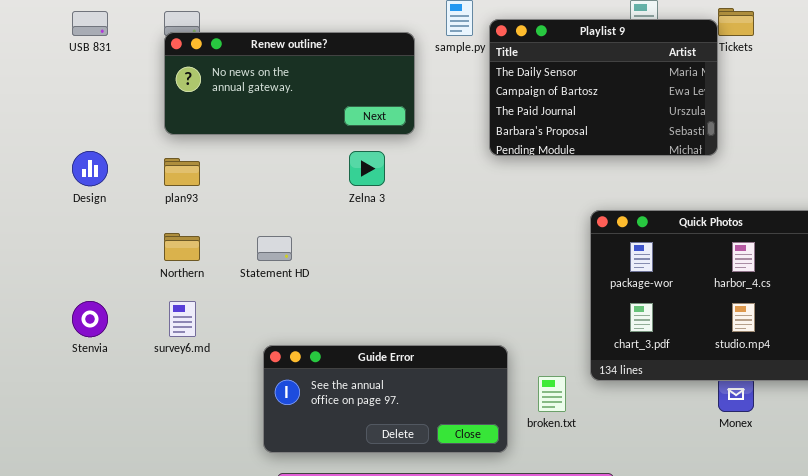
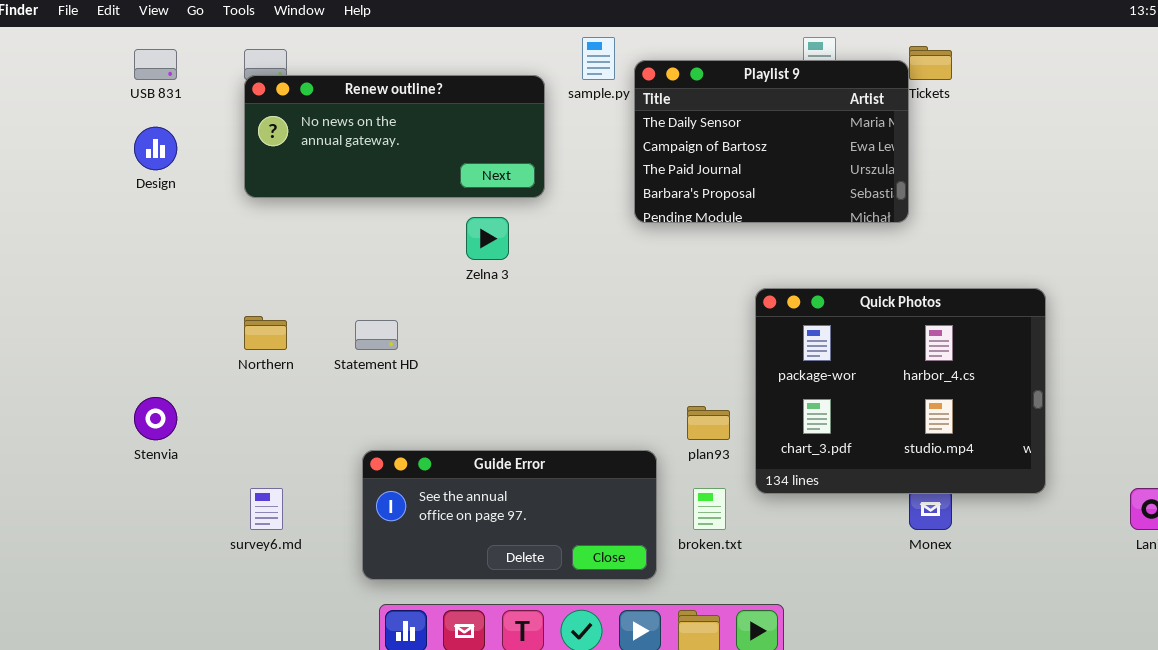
Design: [72,151,108,186] -> [134,127,177,170], moved
plan93: [164,158,200,186] -> [687,406,730,440], moved
survey6.md: [169,301,196,337] -> [250,488,283,530], moved

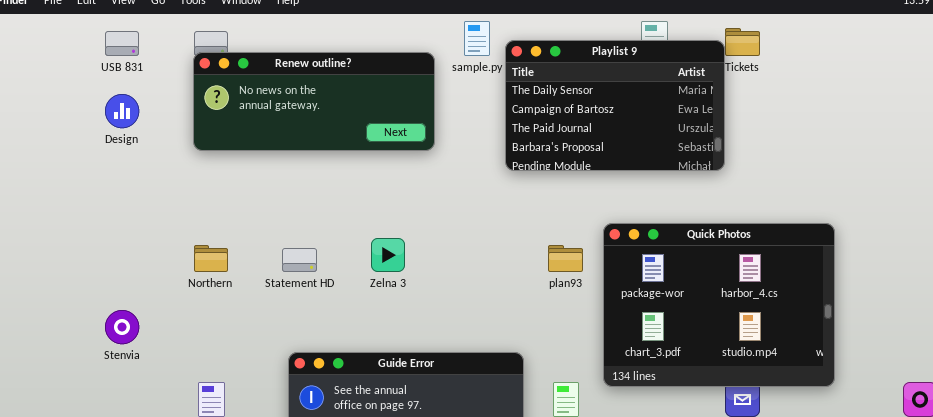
Zelna 3: [466,217,509,260] -> [371,238,405,272], moved
plan93: [687,406,730,440] -> [548,245,583,272], moved

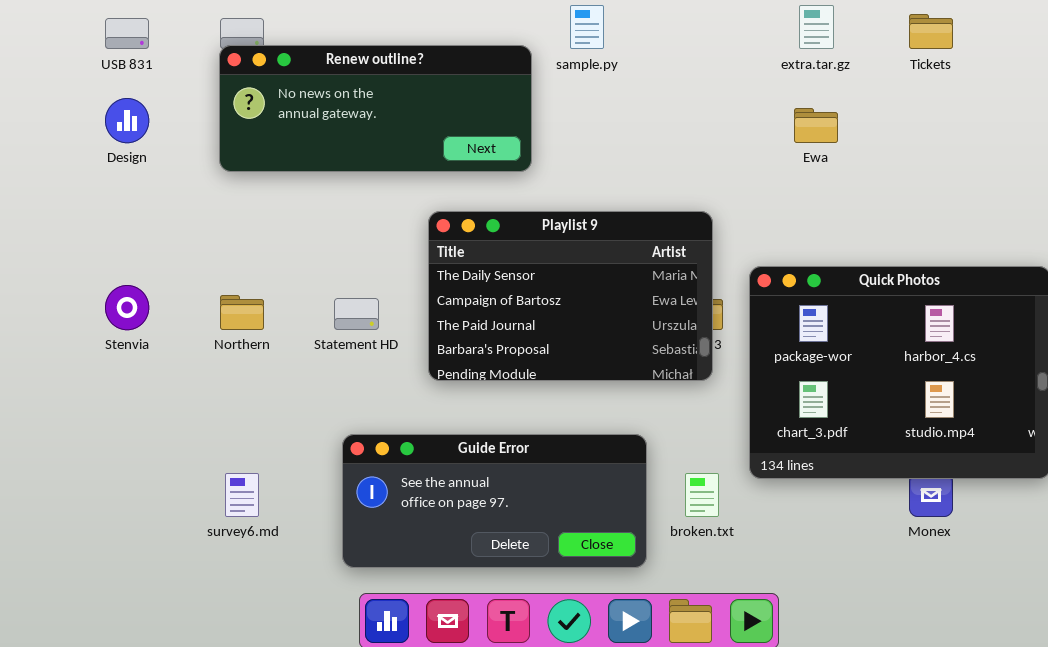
Playlist 9: [505,40,725,171] -> [428,211,713,381], moved
Stenvia: [105,310,139,344] -> [105,285,149,330], moved

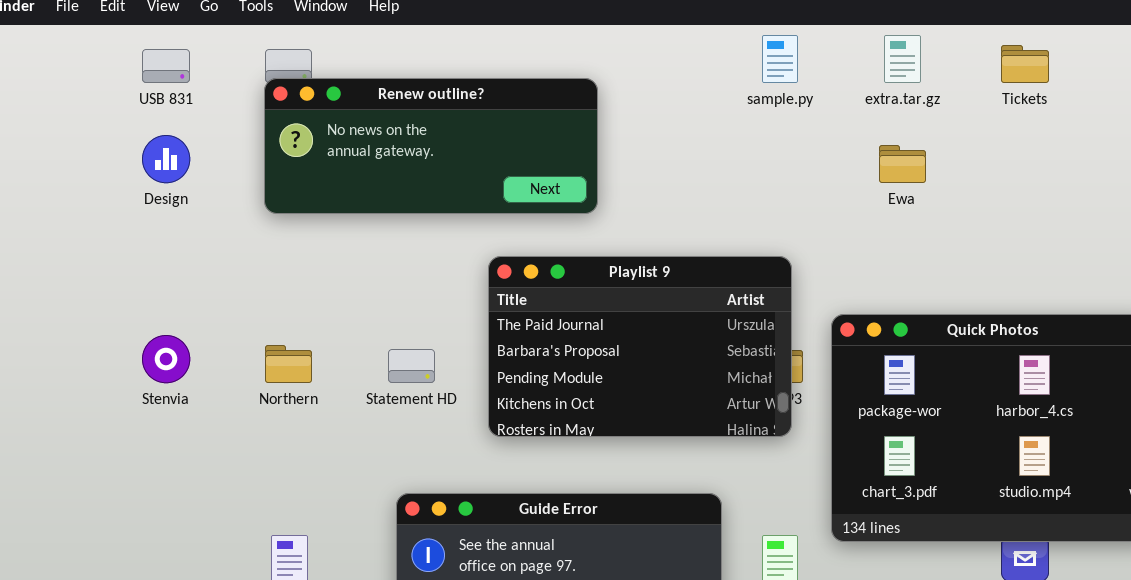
sample.py: [570,5,604,49] -> [762,35,798,83], moved
Playlist 9: [428,211,713,381] -> [488,256,792,437], scrolled down 2 rows

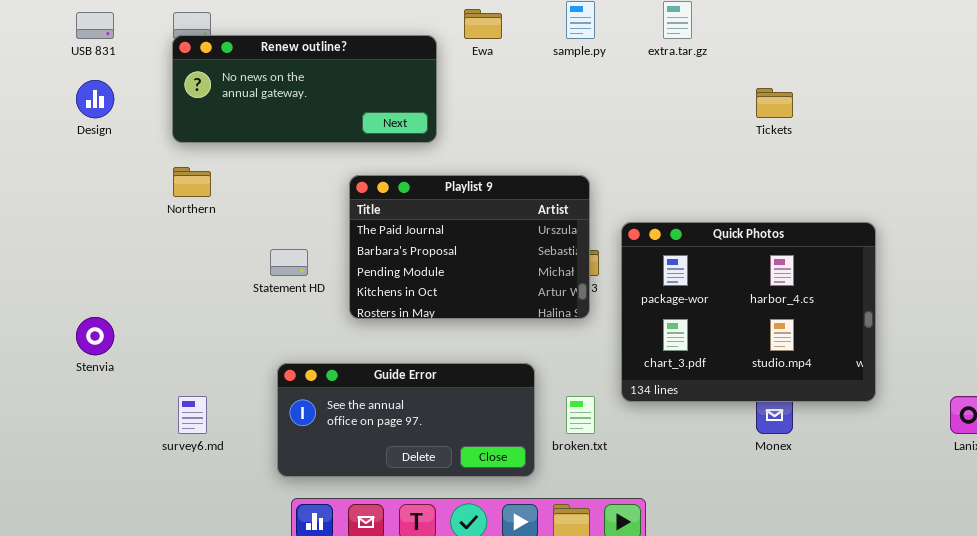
Tickets: [1001,45,1049,83] -> [756,88,793,118], moved
Ewa: [879,145,926,183] -> [464,9,502,39], moved
Stenvia: [142,335,190,383] -> [76,317,114,355], moved
Northern: [265,345,312,383] -> [173,167,211,197], moved

